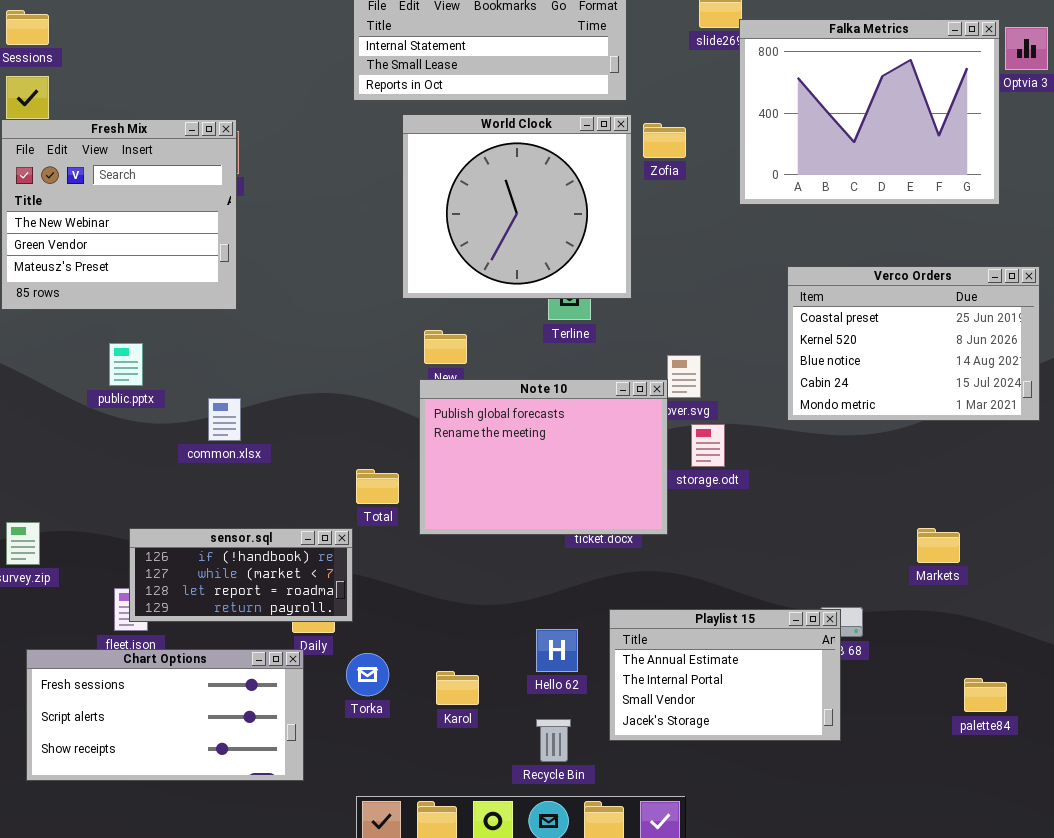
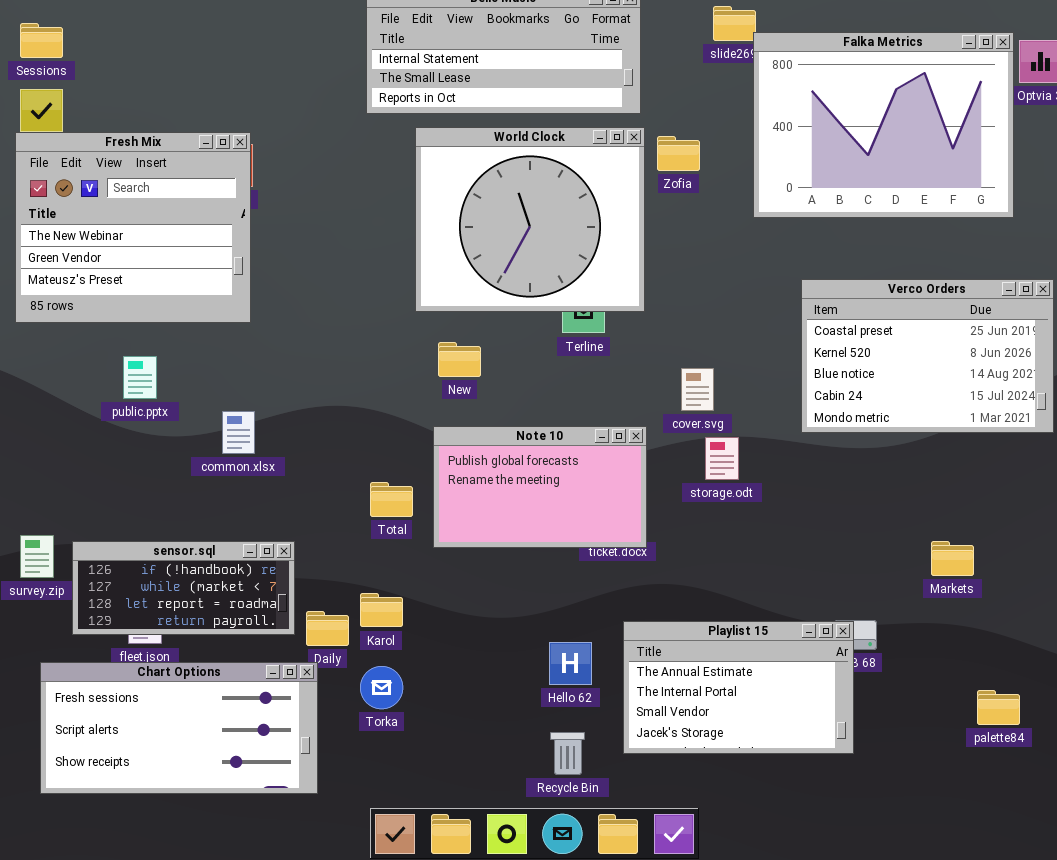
Note 10: [419,379,668,535] -> [433,426,647,548], resized
sensor.sql: [129,528,353,622] -> [72,541,295,635], moved
Karol: [436,671,479,705] -> [360,593,403,627], moved

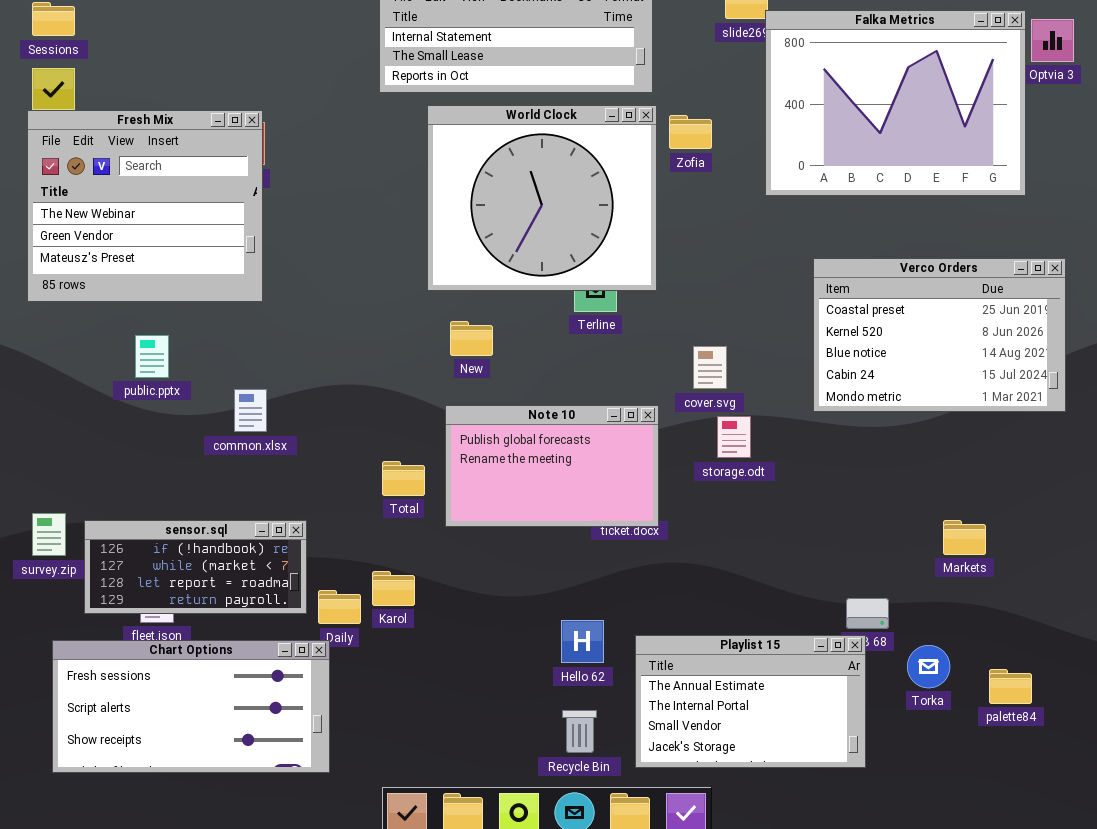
Playlist 15: [623,621,854,754] -> [635,635,866,768], moved
Torka: [360,666,403,709] -> [907,645,950,688], moved

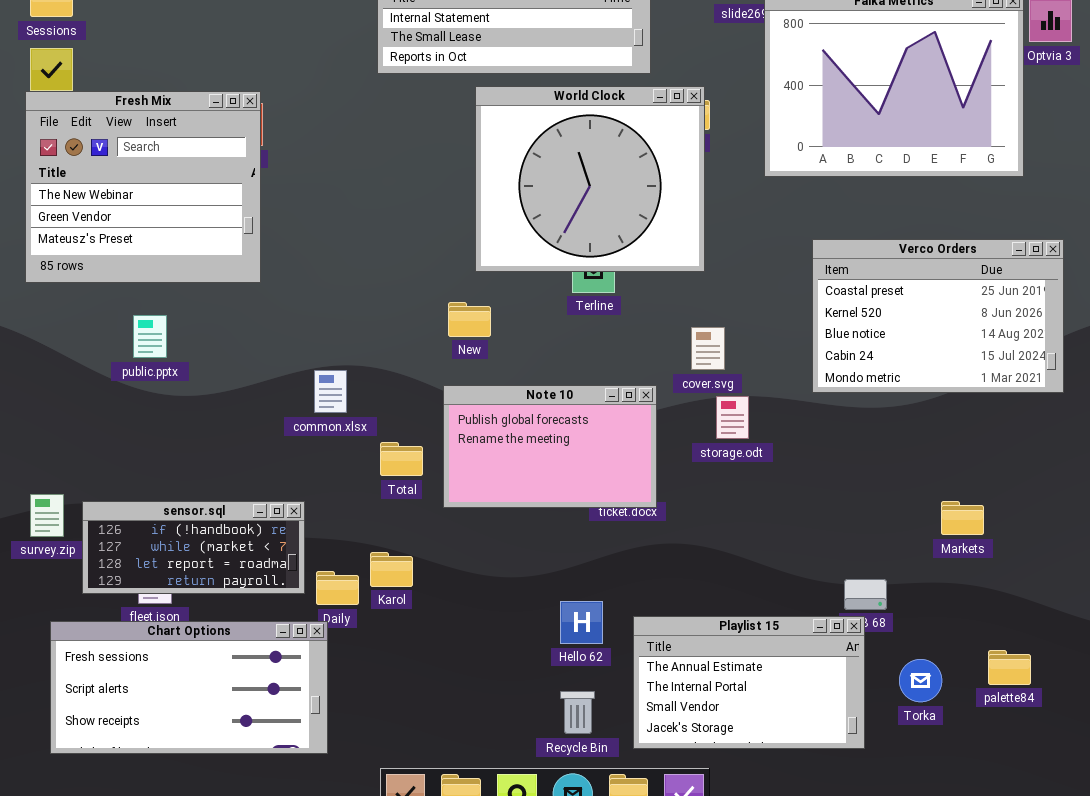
World Clock: [427,105,657,291] -> [475,86,705,272], moved
common.xlsx: [234,389,267,432] -> [314,370,347,413], moved
Torka: [907,645,950,688] -> [899,659,942,702], moved

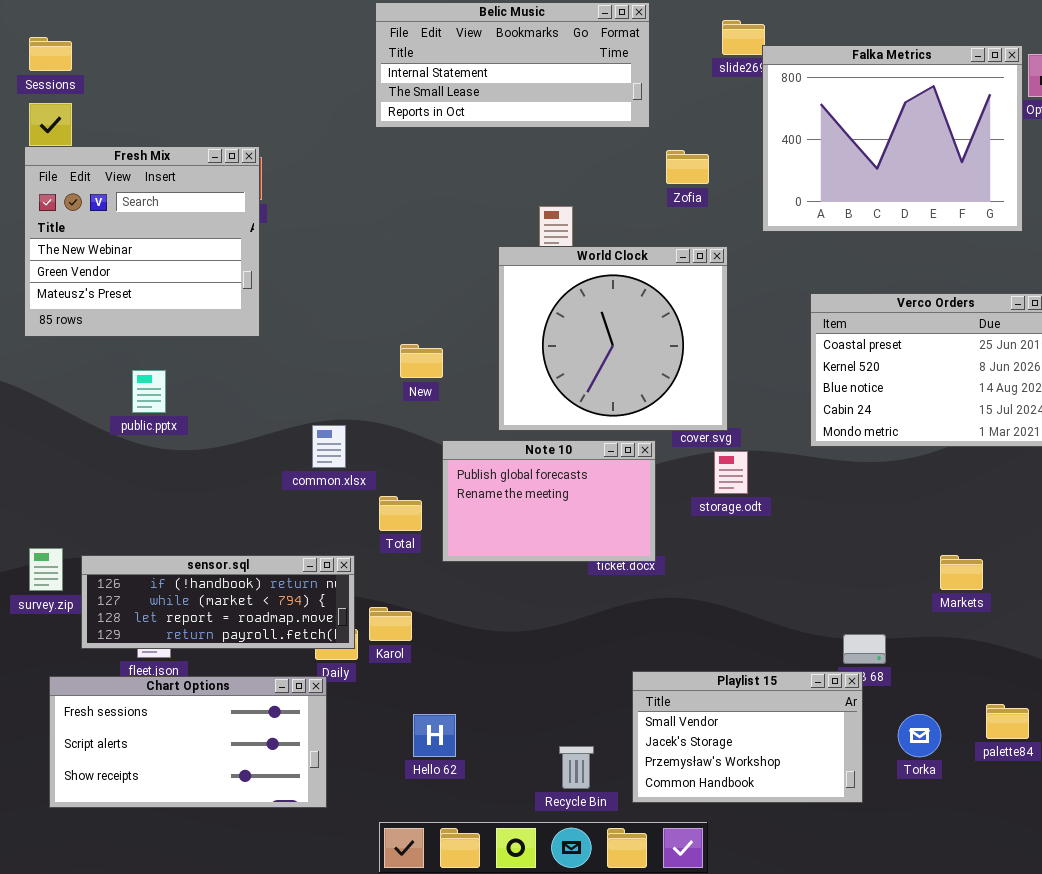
World Clock: [475,86,705,272] -> [498,246,728,431], moved
New: [448,302,491,337] -> [400,344,443,378], moved
sensor.sql: [82,501,305,594] -> [81,555,355,649], resized
Hello 62: [560,601,603,644] -> [413,714,456,757], moved
Playlist 15: [633,616,865,749] -> [632,671,863,803], scrolled down 2 rows

